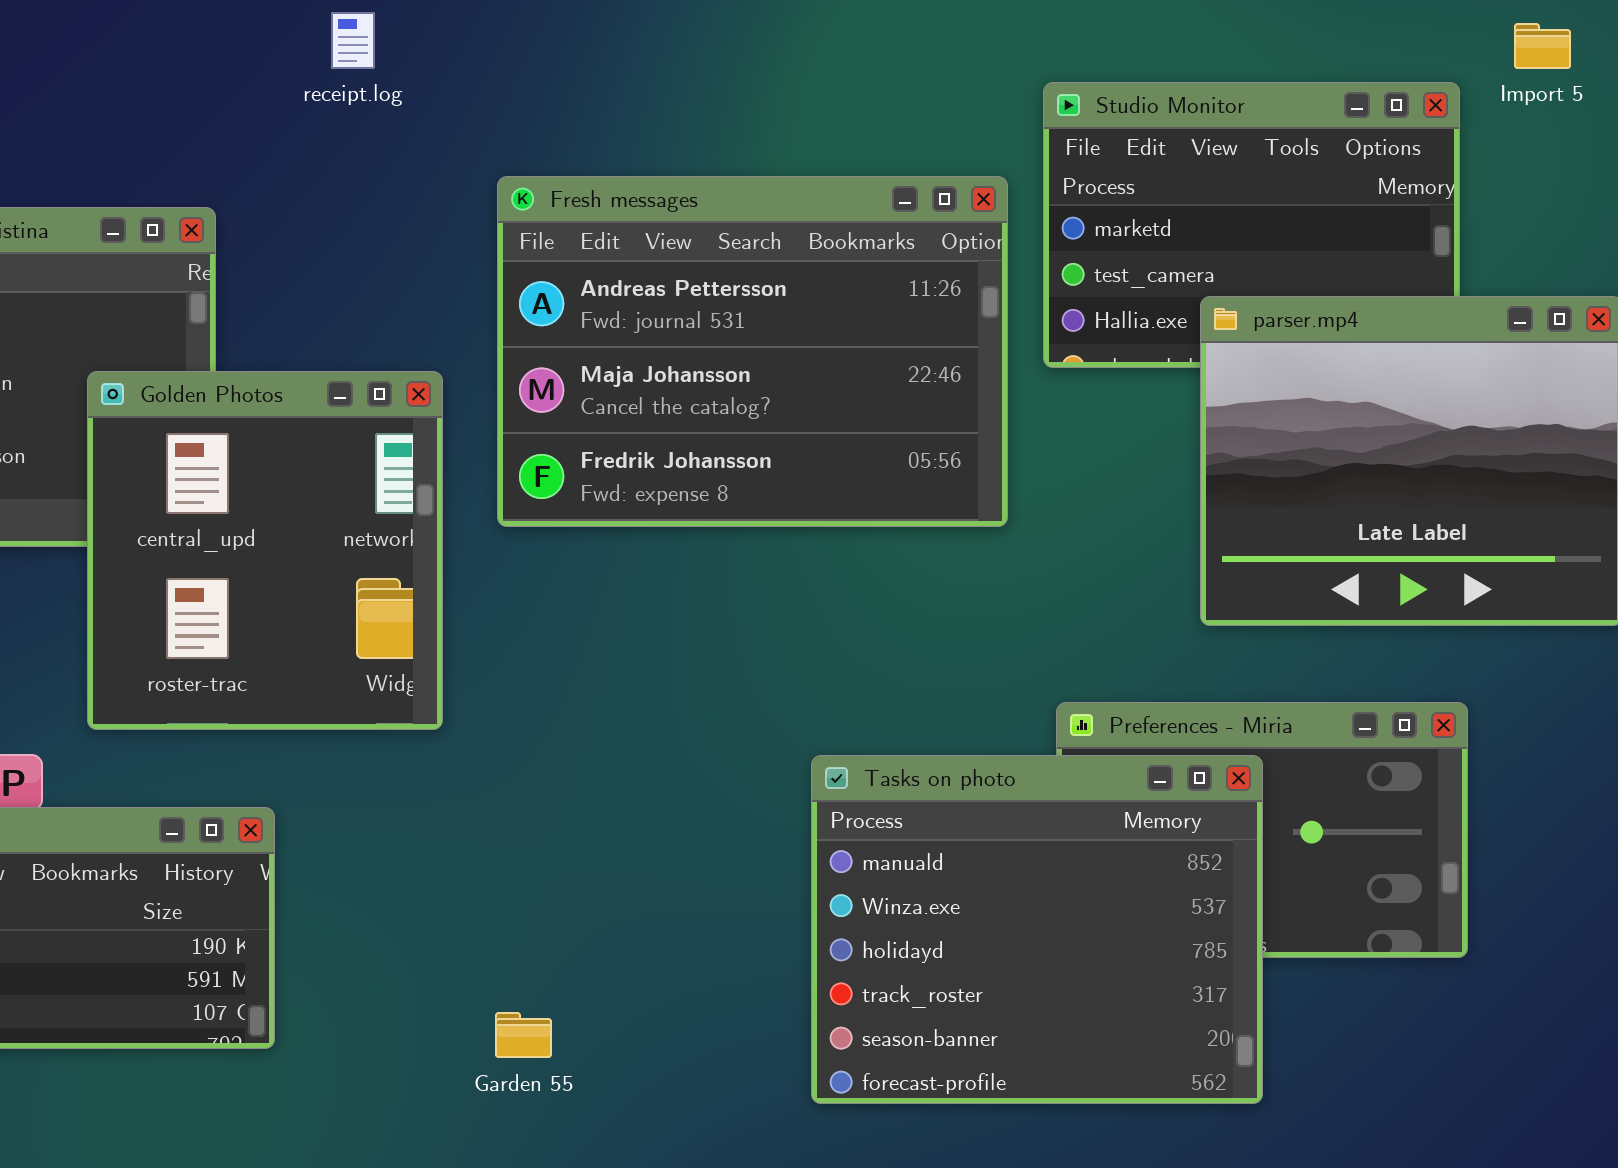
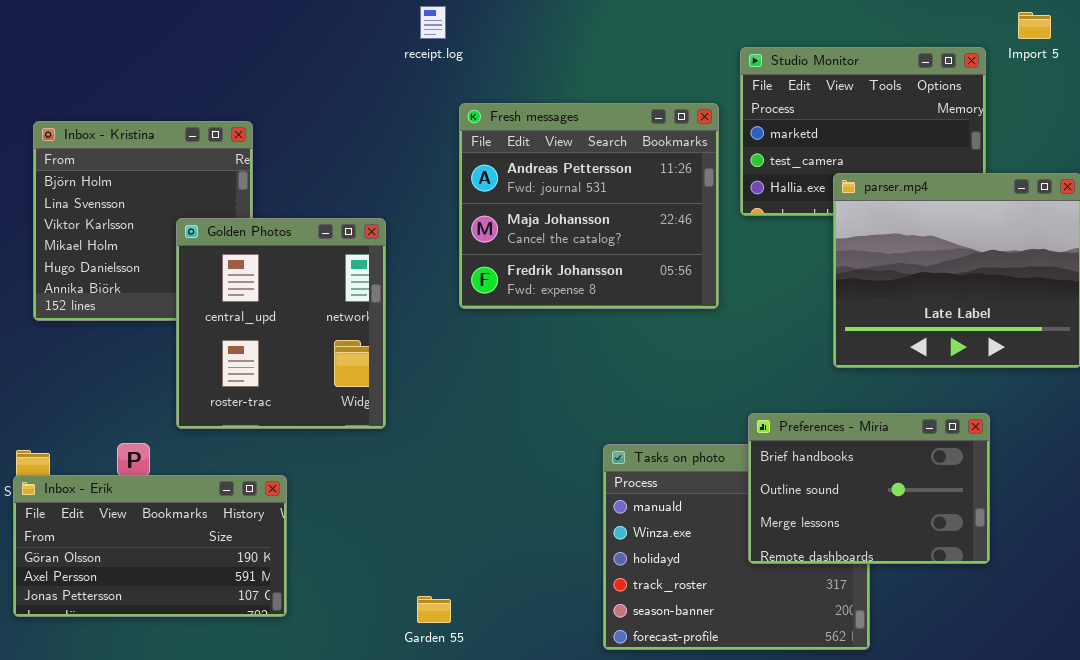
receipt.log: [331,12,375,69] -> [420,6,446,39], moved
Fresh messages: [497,176,1008,527] -> [459,103,719,309], resized
Preferences - Miria: [1056,702,1468,958] -> [748,413,990,564], raised

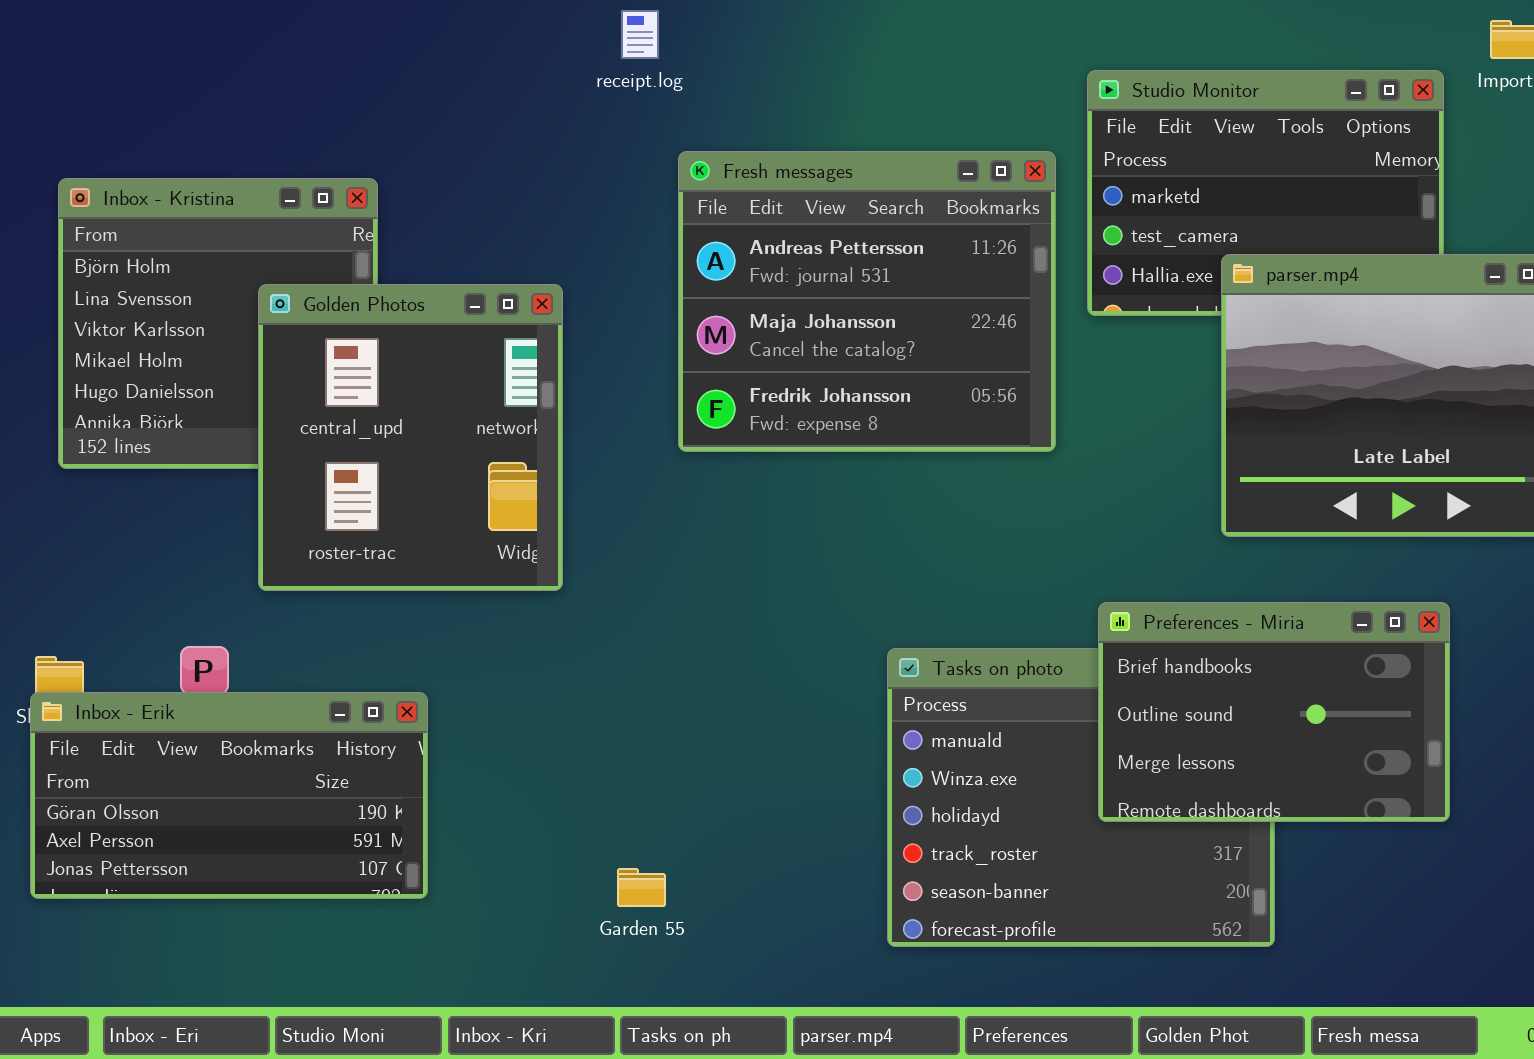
Golden Photos: [176,218,386,429] -> [258,284,563,591], moved

